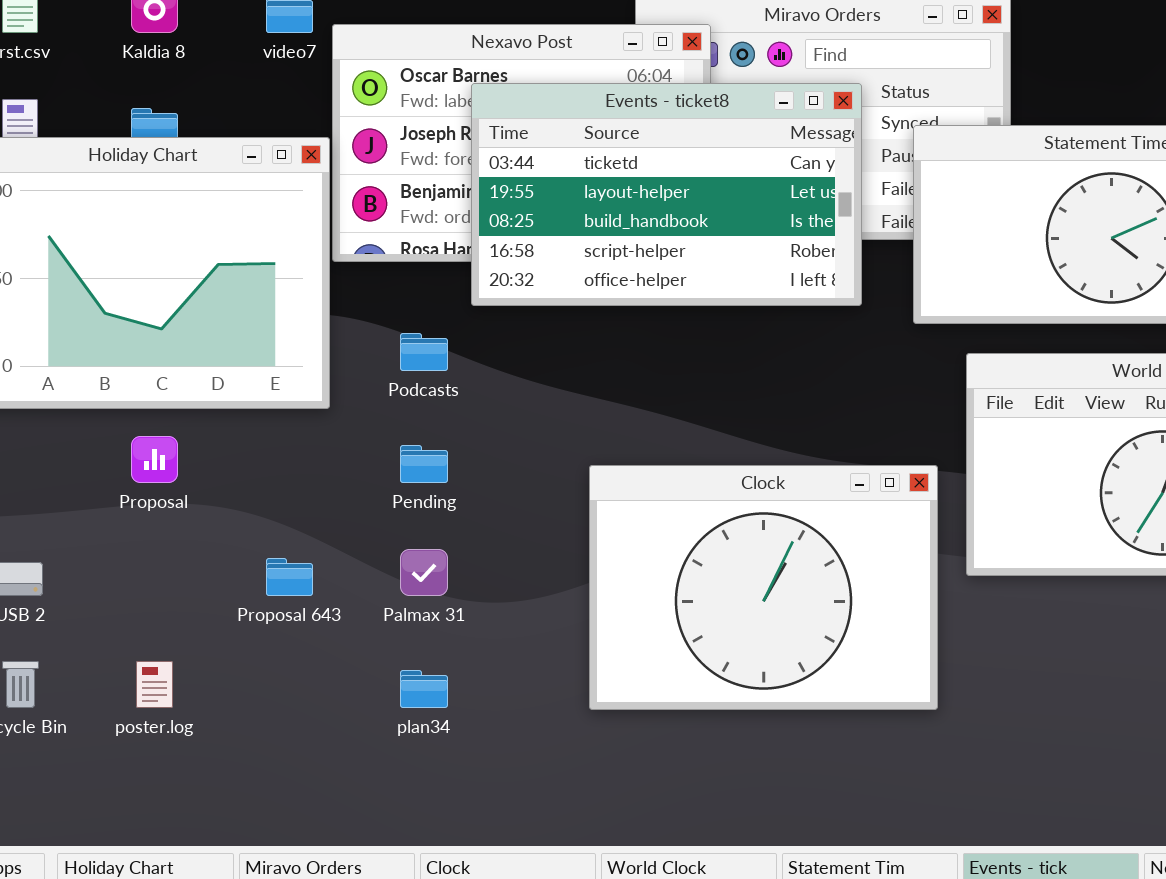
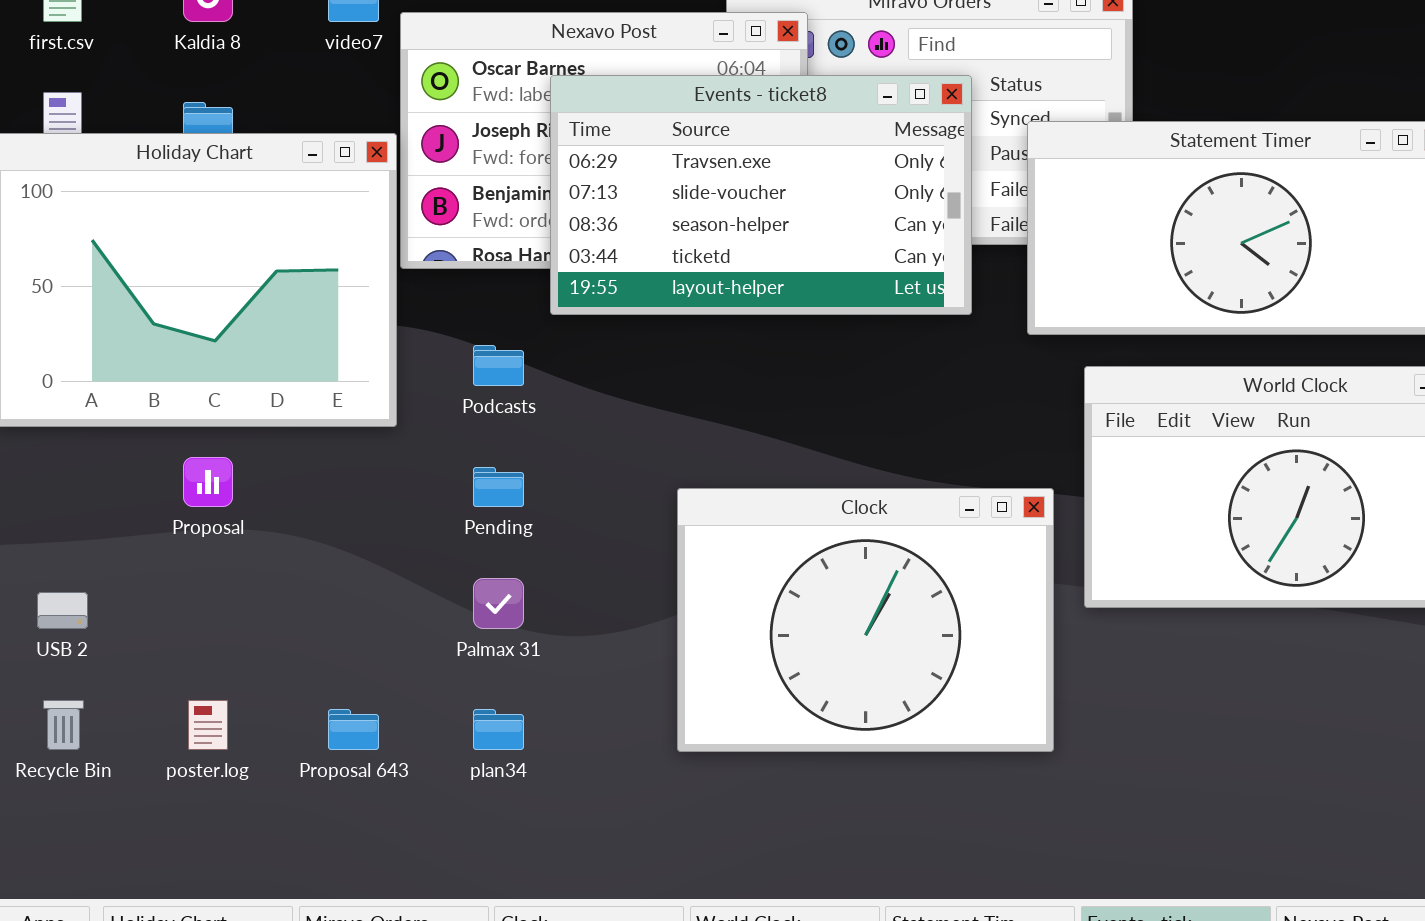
Events - ticket8: [471,83,862,306] -> [550,75,972,315], scrolled up 3 rows
Proposal 643: [266,558,313,596] -> [328,709,379,750], moved

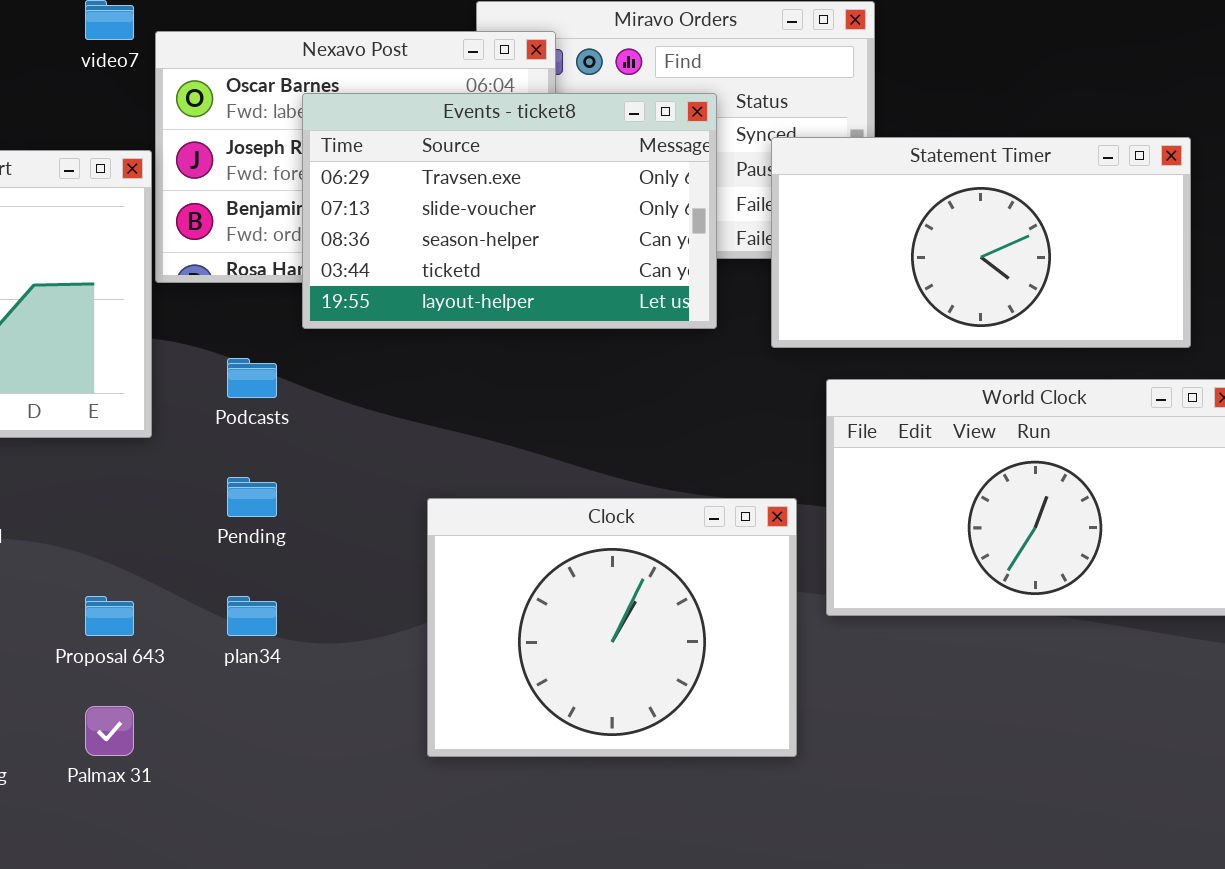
Palmax 31: [473,578,524,629] -> [85,706,134,756], moved
Proposal 643: [328,709,379,750] -> [85,596,134,636], moved
plan34: [473,709,524,750] -> [227,596,277,636], moved

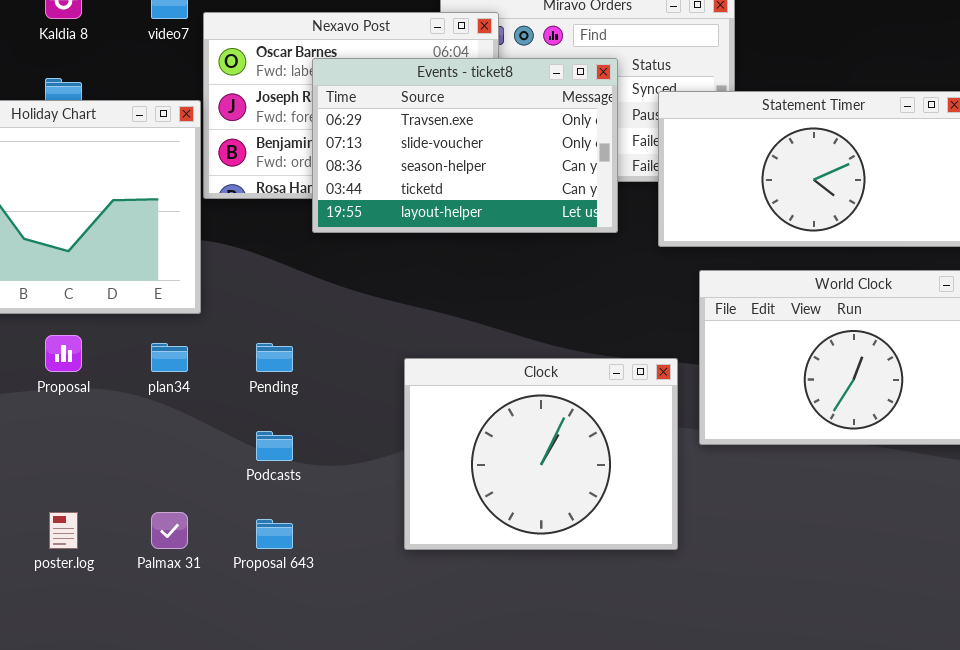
Podcasts: [227,358,277,398] -> [256,431,293,461], moved
Proposal 643: [85,596,134,636] -> [256,519,293,549], moved
plan34: [227,596,277,636] -> [151,343,188,372], moved

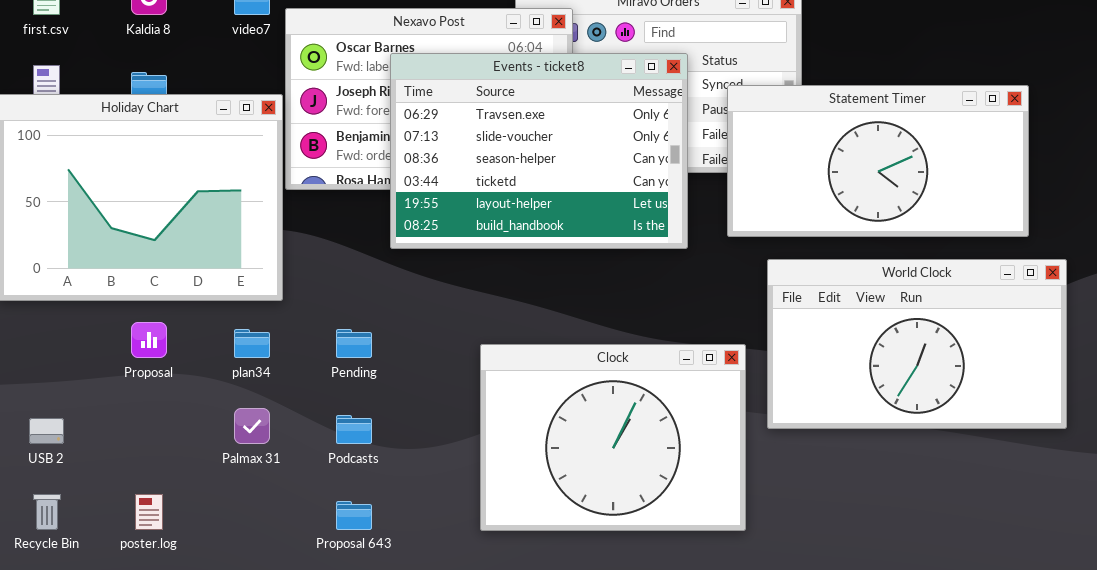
Events - ticket8: [312,58,618,233] -> [390,53,688,249], resized
Palmax 31: [151,512,188,549] -> [234,408,270,444], moved

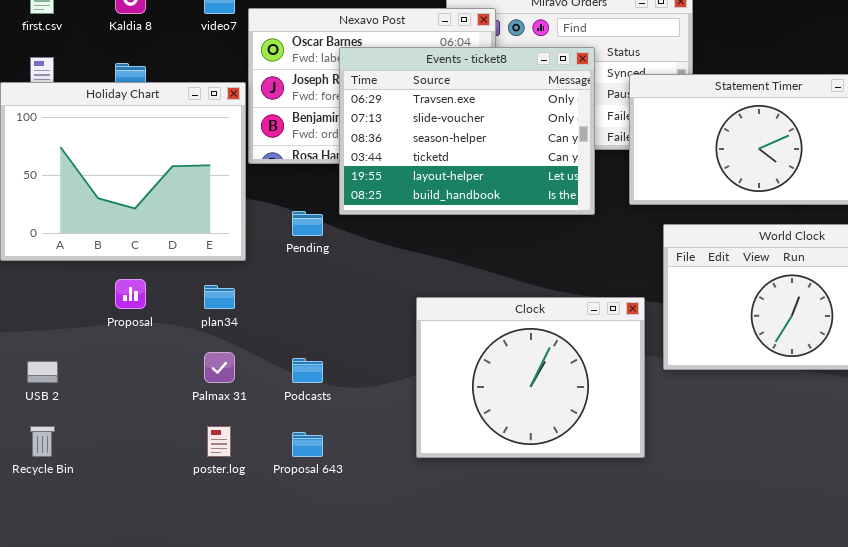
Pending: [336,329,372,358] -> [292,211,323,236], moved
poster.log: [135,494,163,530] -> [207,426,231,457], moved

